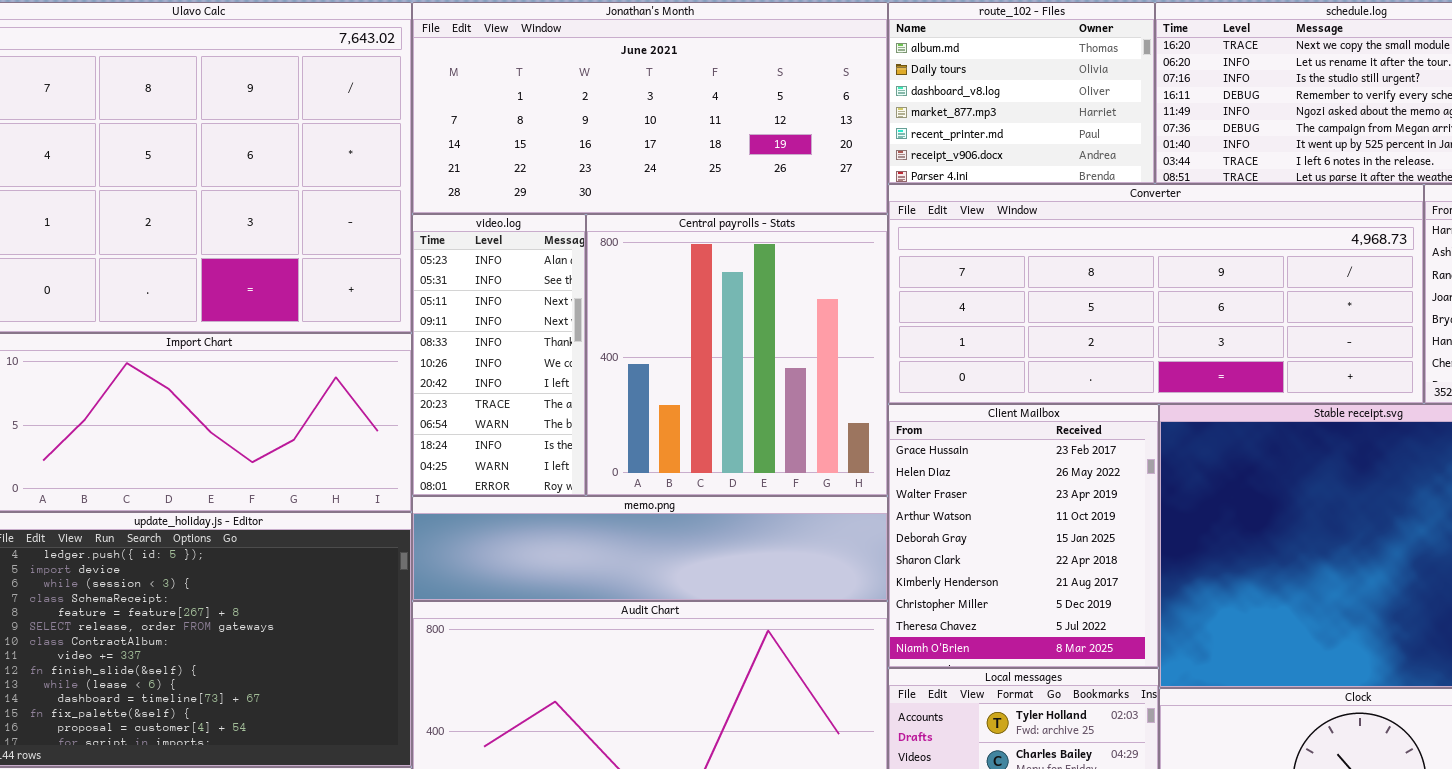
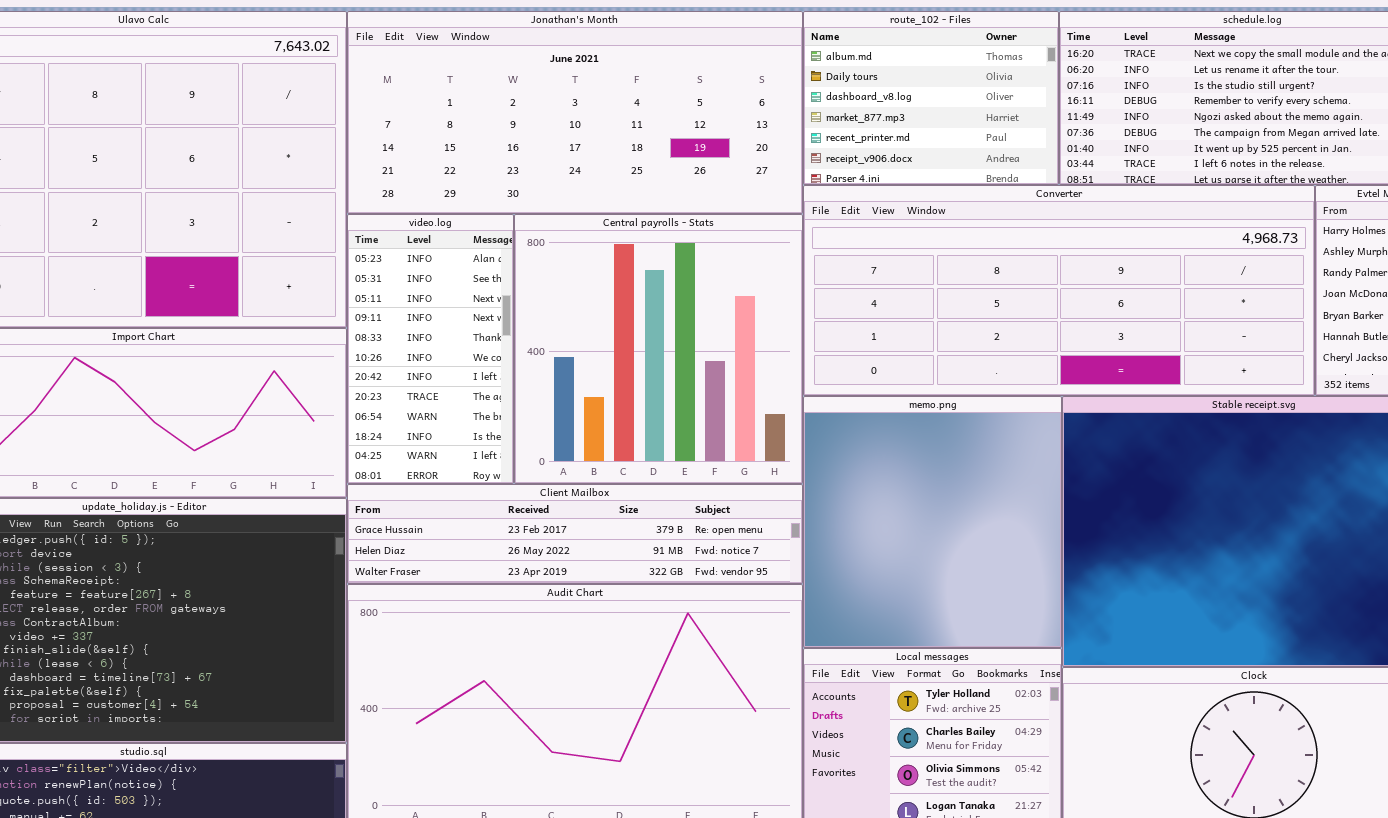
Client Mailbox: [888,404,1159,668] -> [347,484,803,584], moved, resized
memo.png: [412,496,888,601] -> [803,396,1062,648], moved, resized

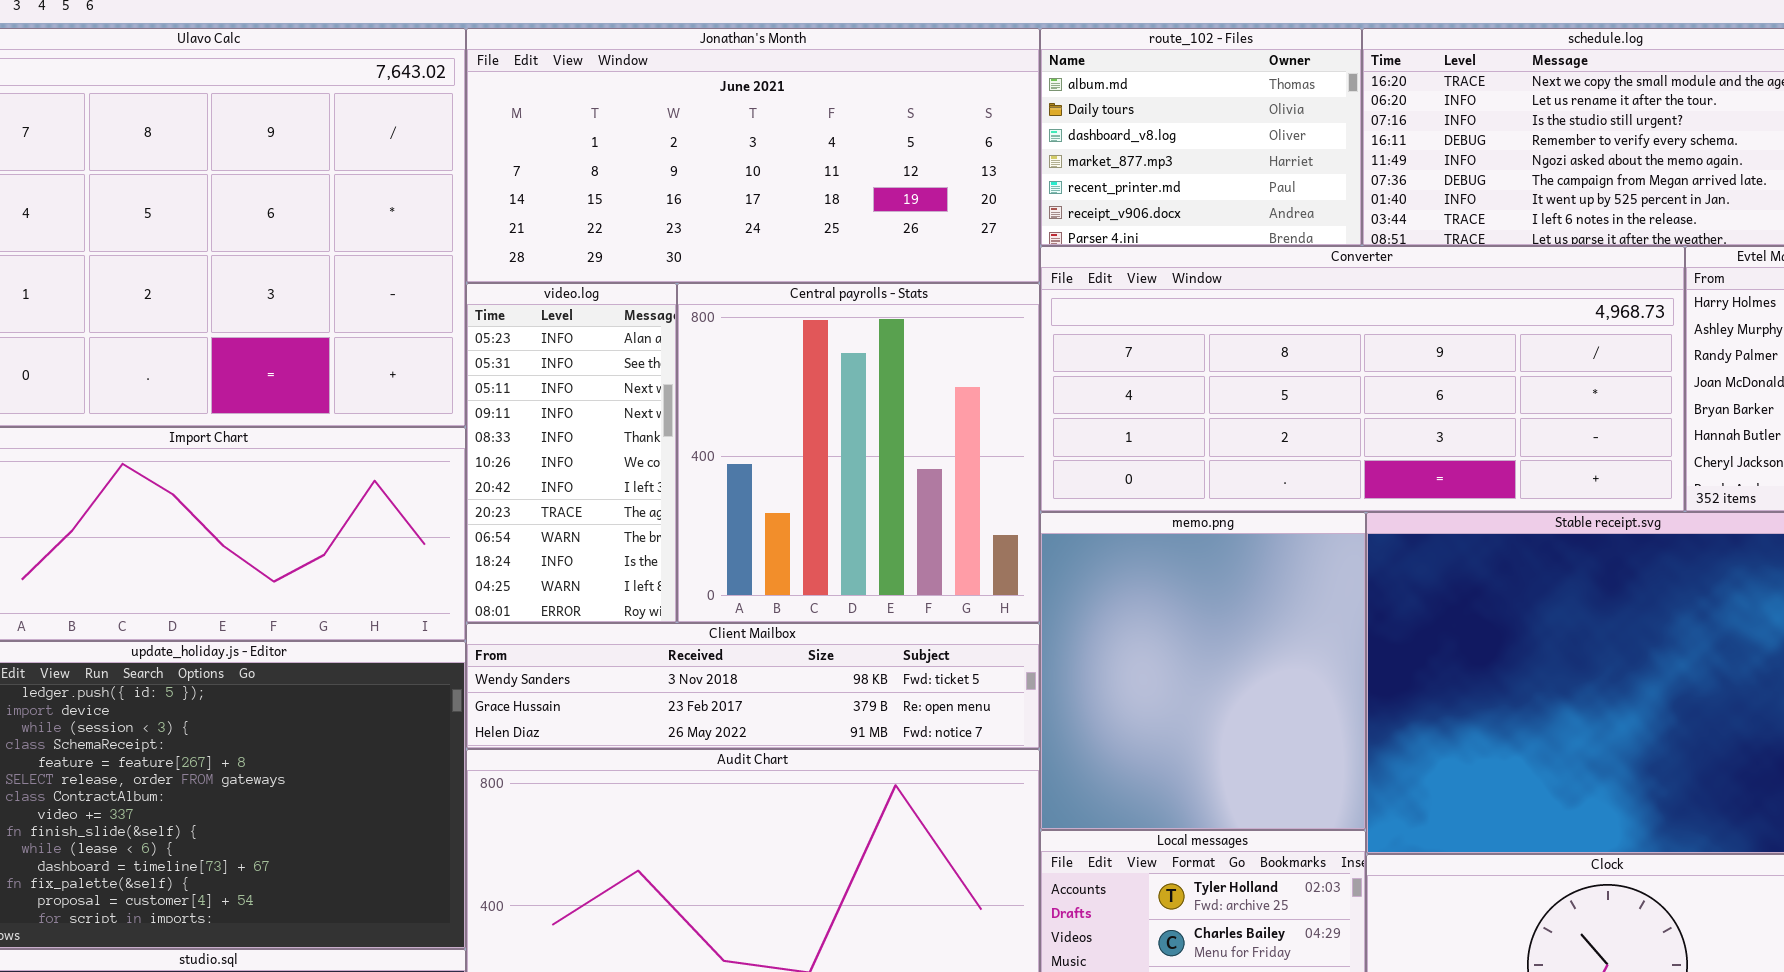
Client Mailbox: [347,484,803,584] -> [466,623,1040,749], scrolled up 1 row

